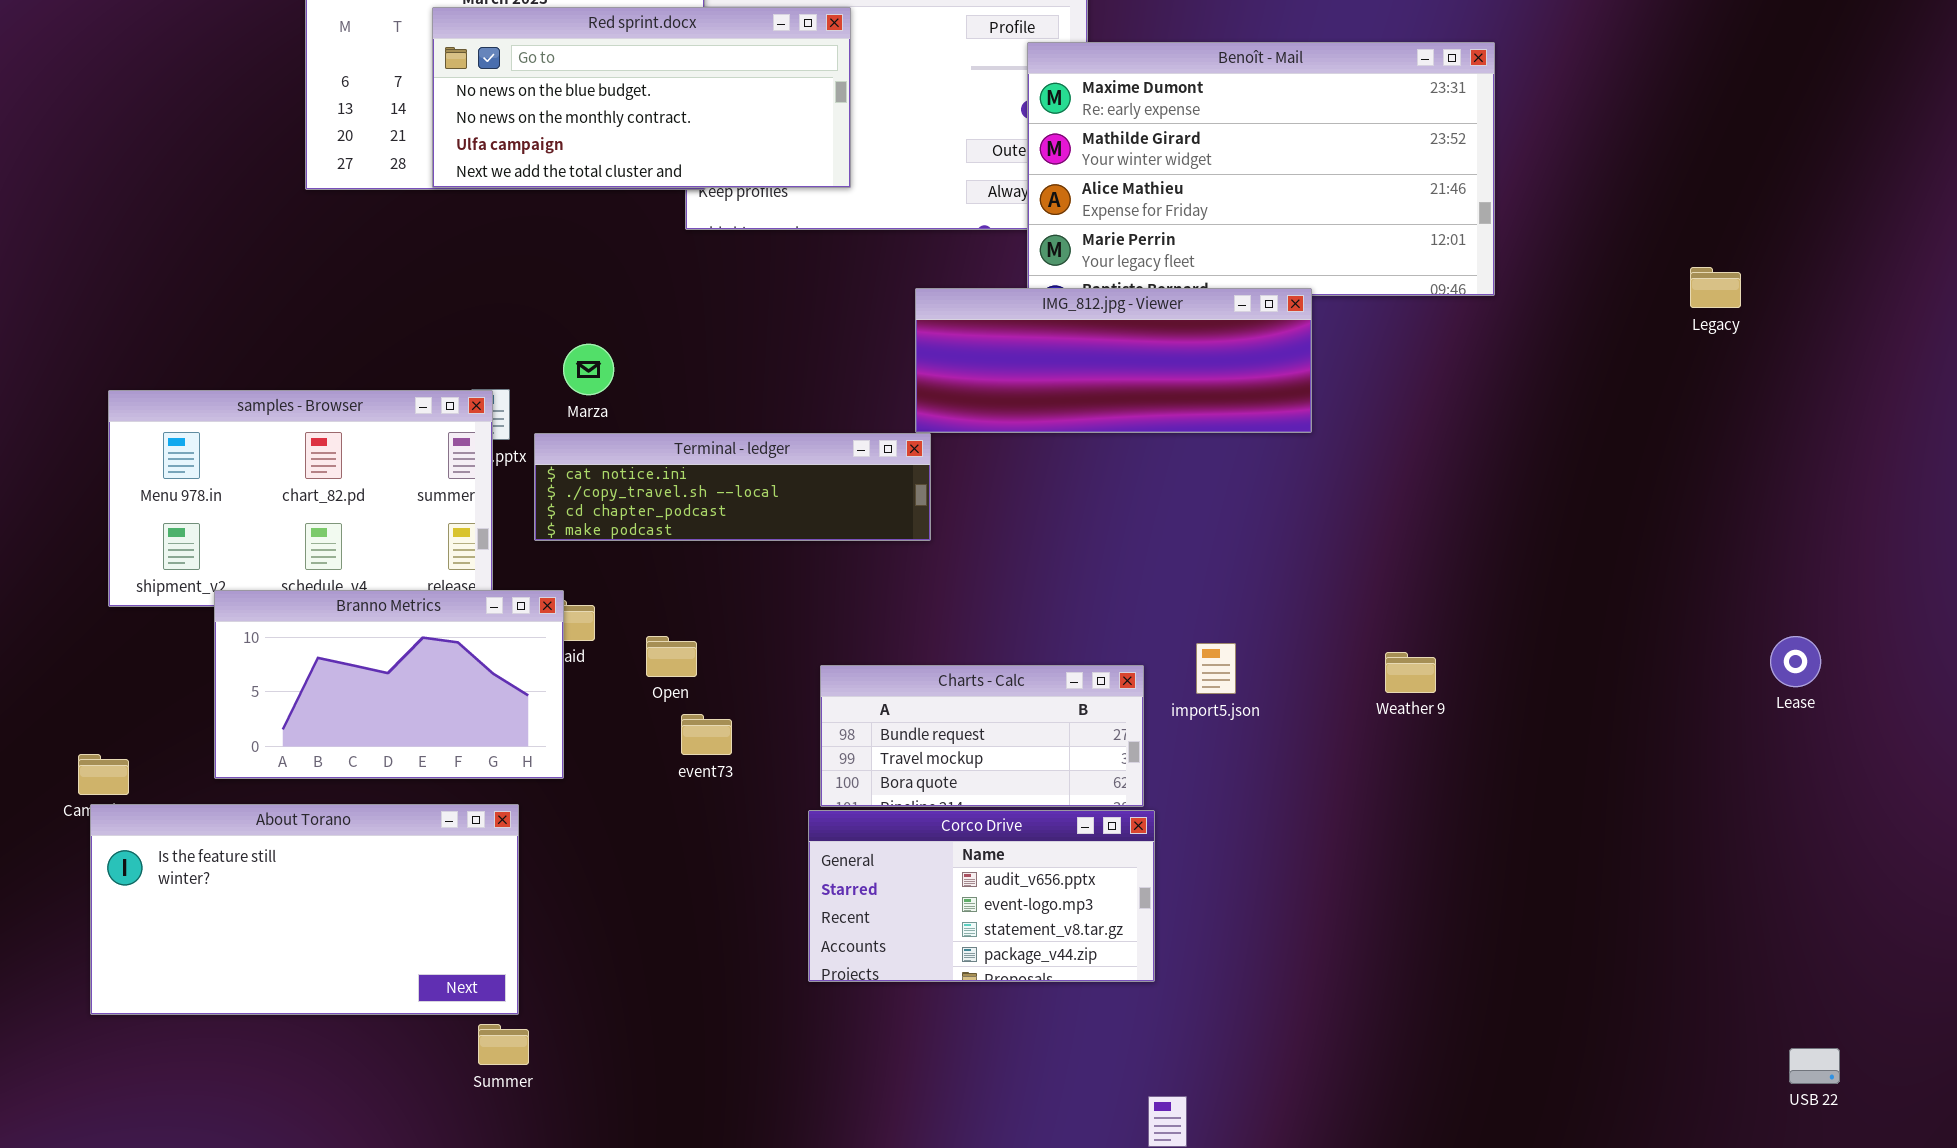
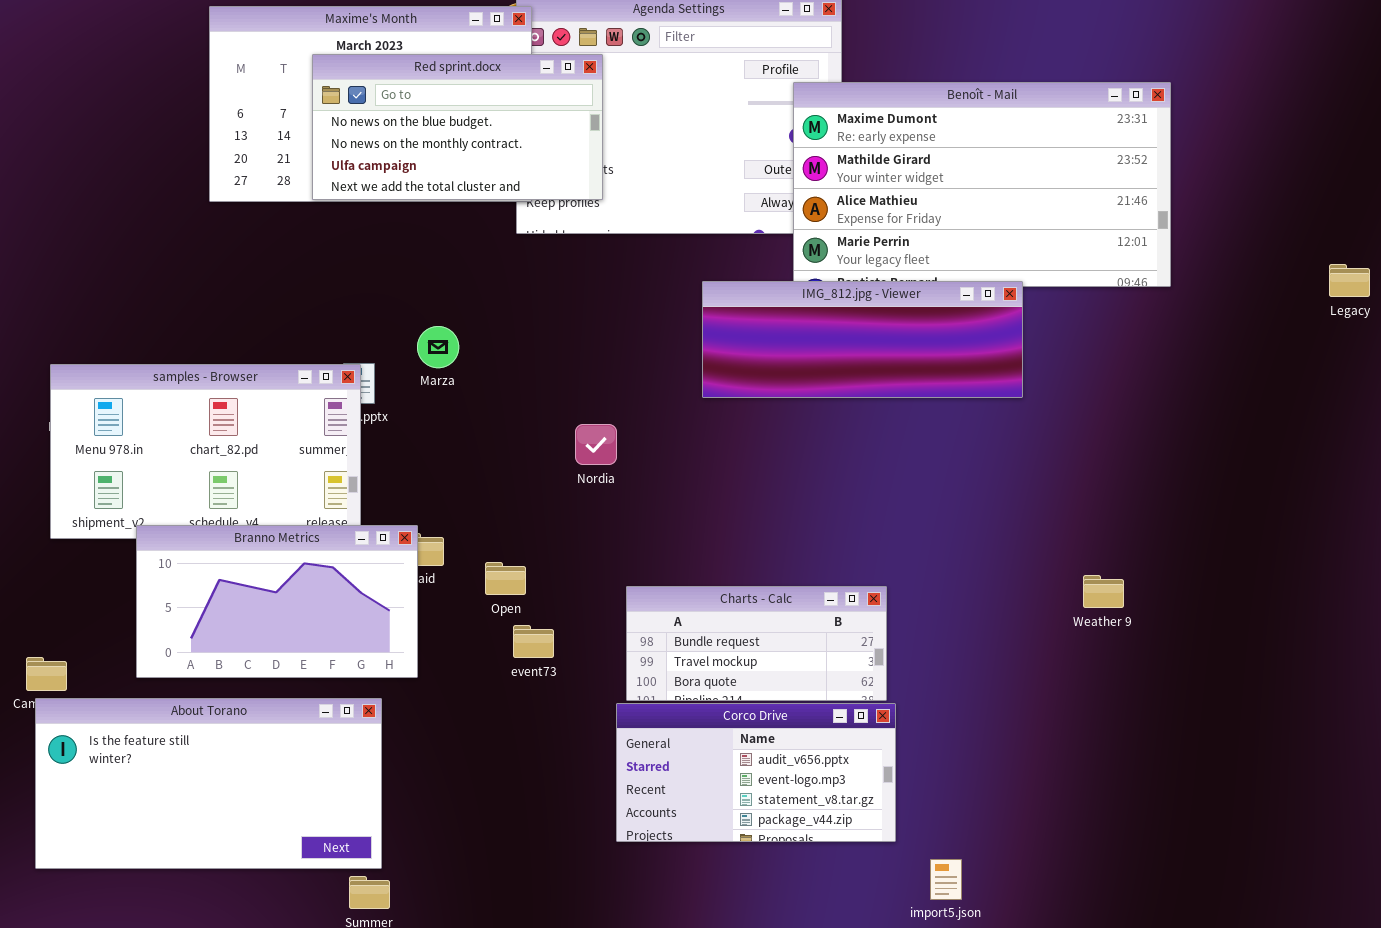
Red sprint.docx: [432,7,851,188] -> [312,54,603,200], resized
Terminal - ledger: [534,433,931,541] -> none, closed
import5.json: [1196,643,1236,694] -> [930,859,962,900], moved

